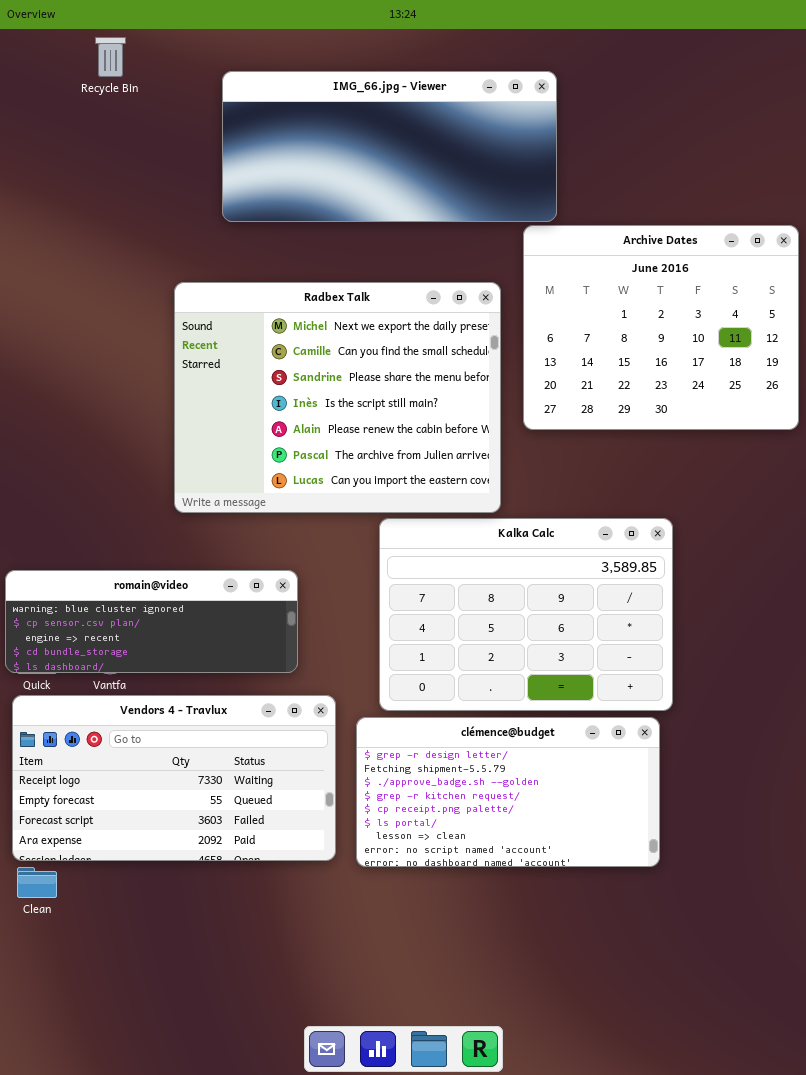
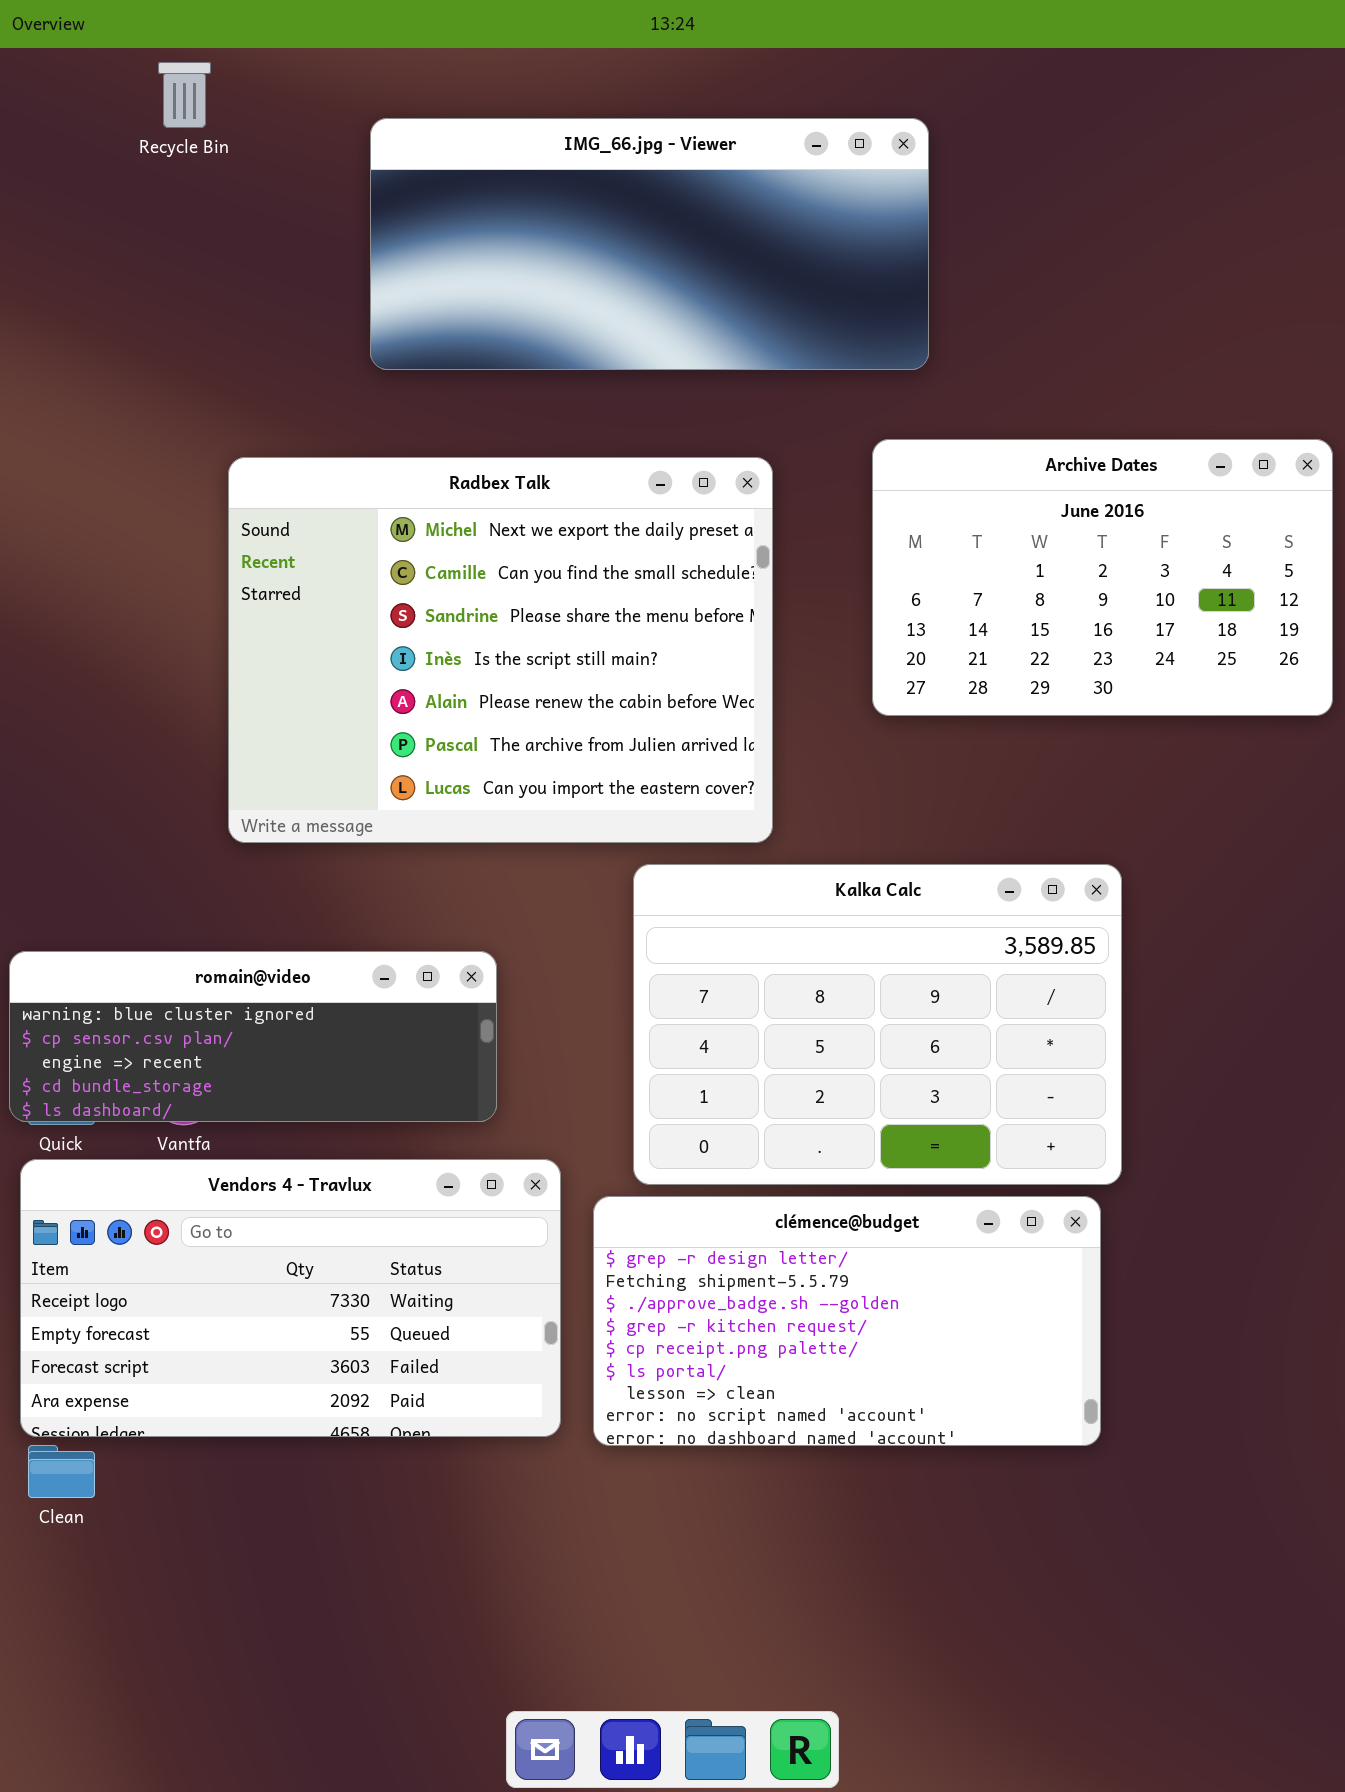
Archive Dates: [523,225,799,430] -> [872,439,1333,716], resized
Radbex Talk: [174,282,501,513] -> [228,457,773,843], moved

